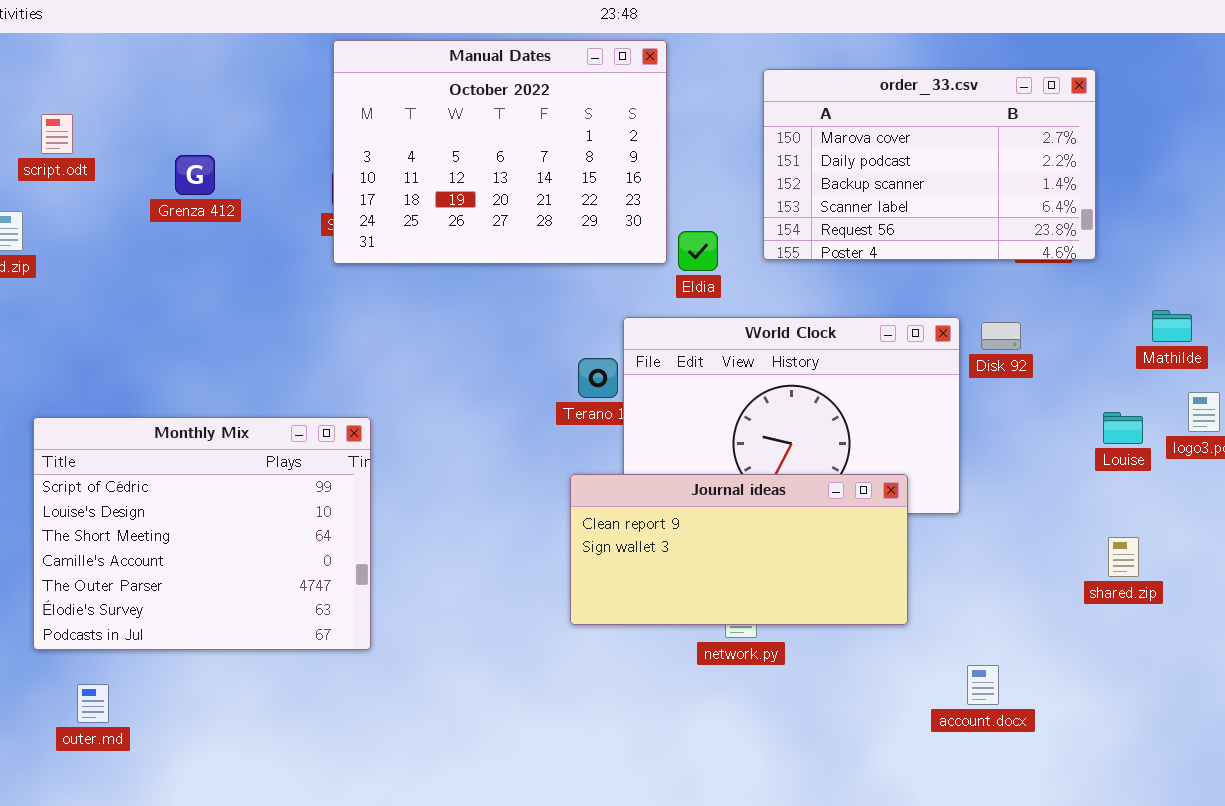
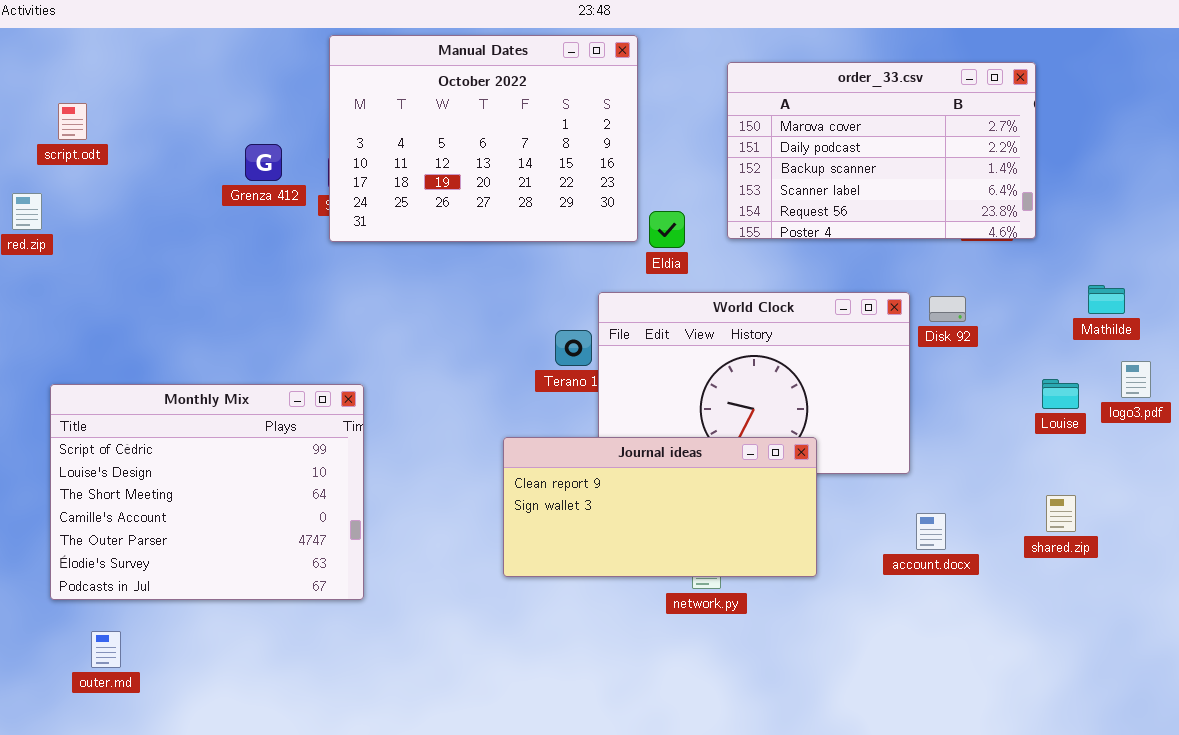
Grenza 412: [175,155,215,195] -> [245,144,282,181], moved
Journal ideas: [570,474,908,625] -> [503,437,817,577], moved
account.docx: [967,665,999,705] -> [916,513,946,550], moved

